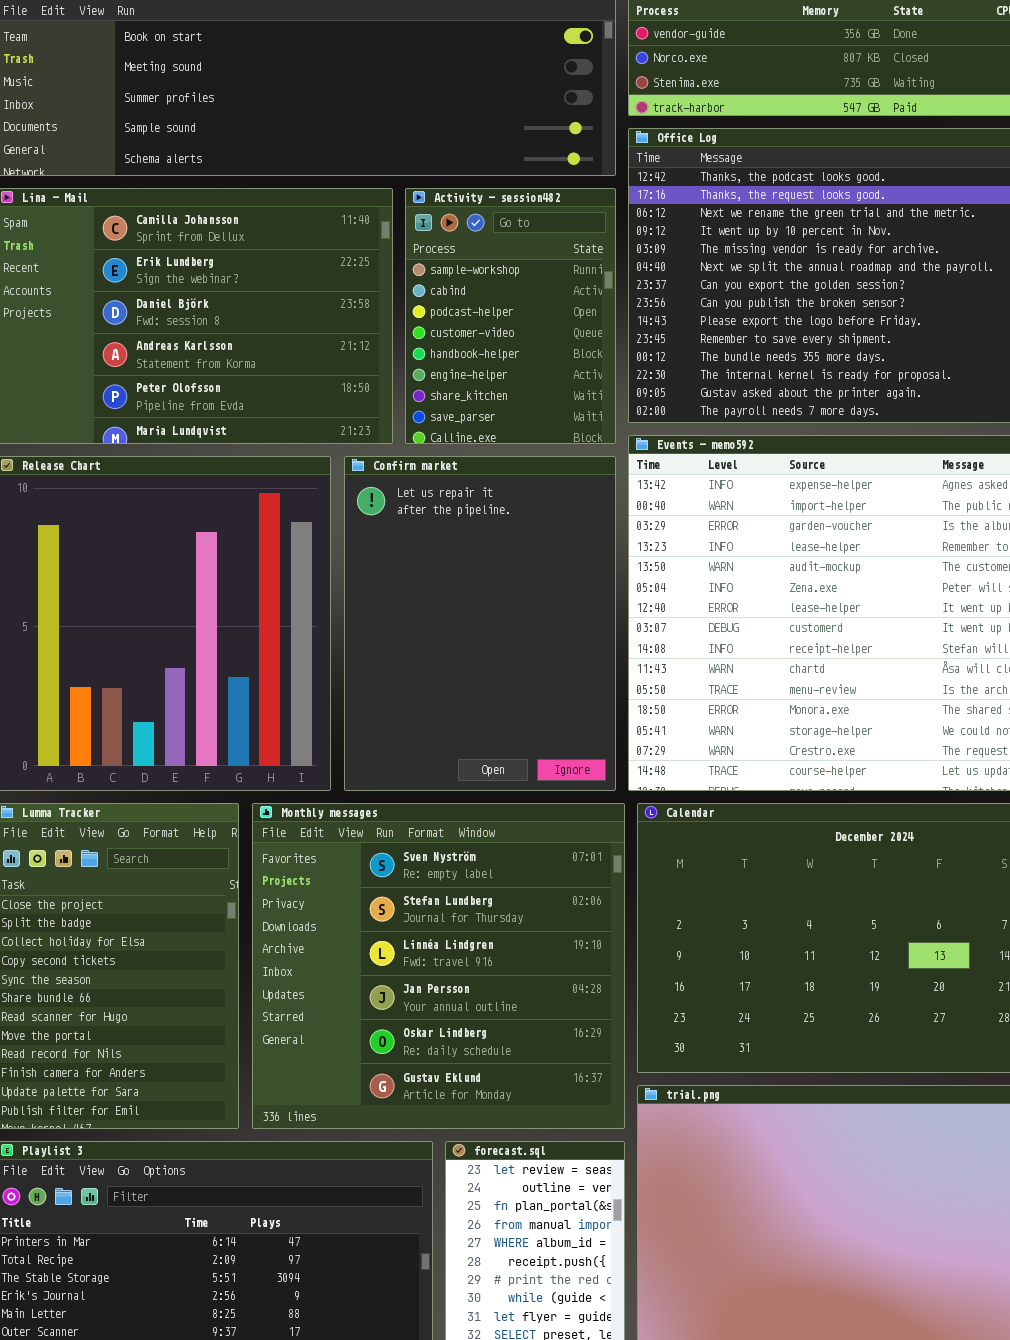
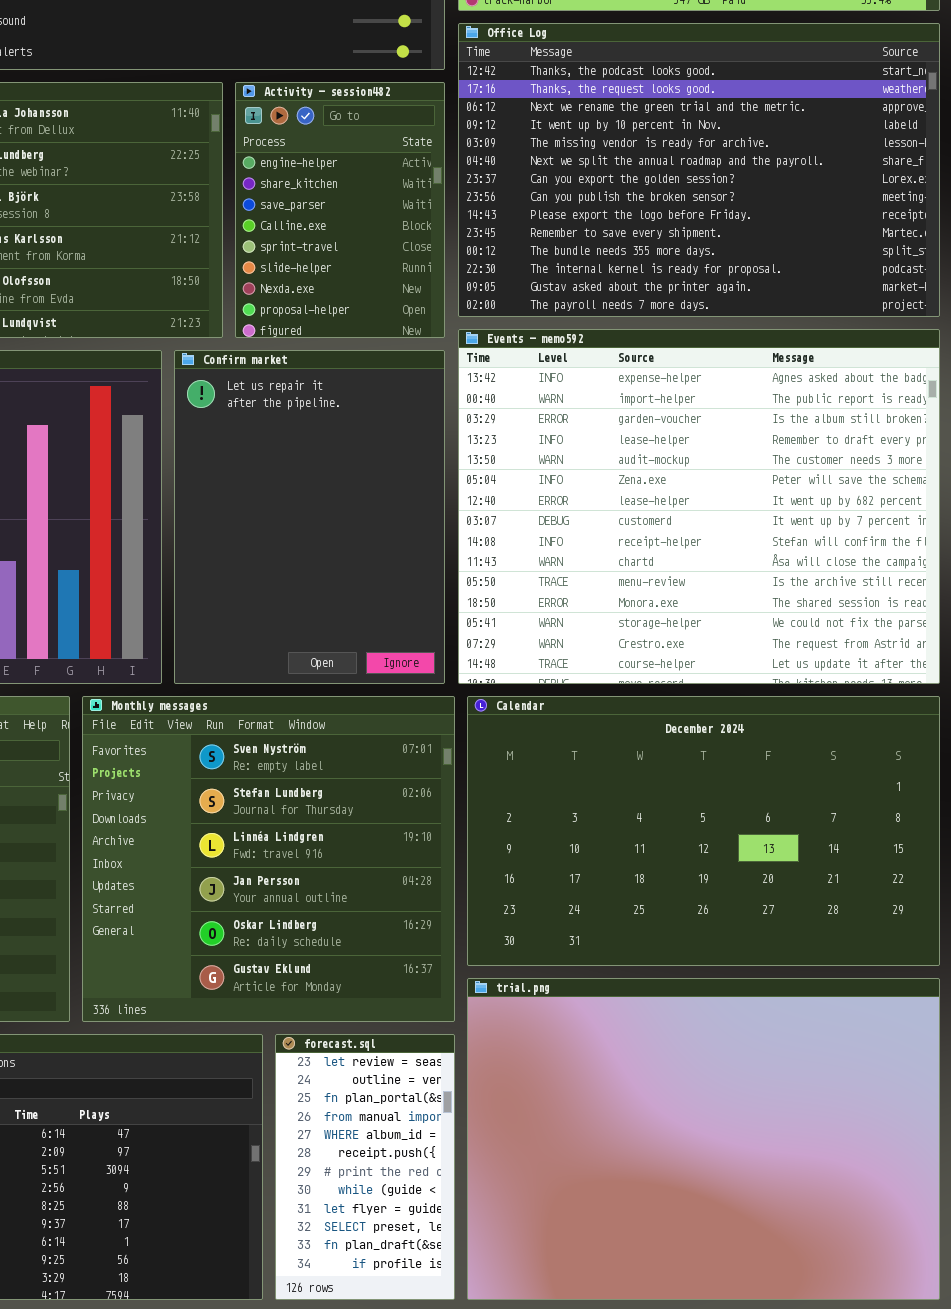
Activity - session482: [405,188,616,444] -> [235,82,445,338], scrolled down 5 rows

